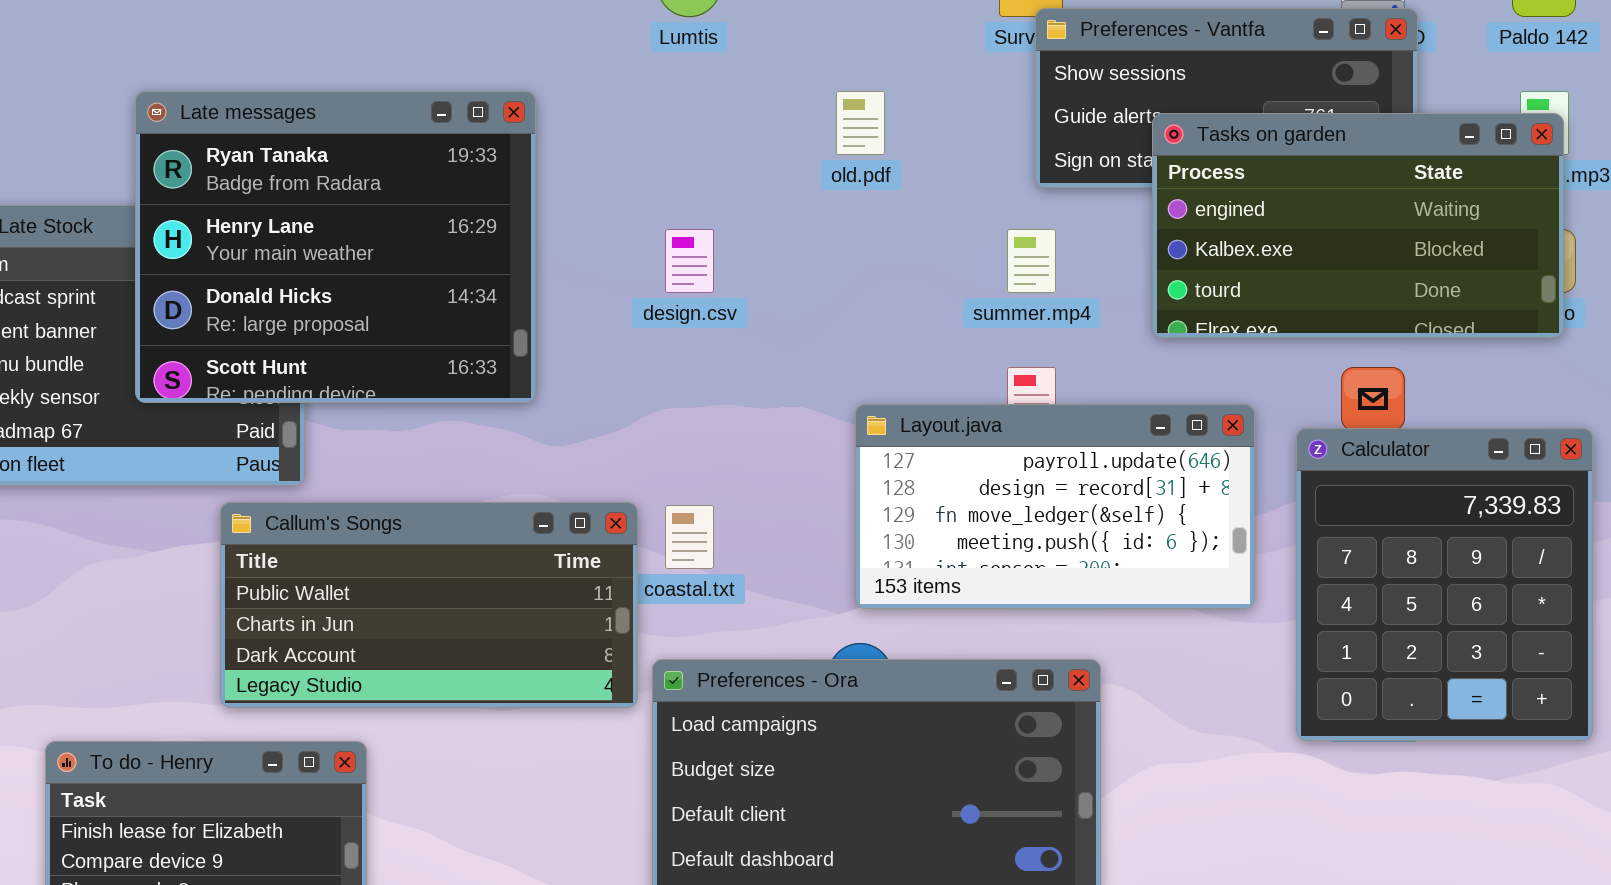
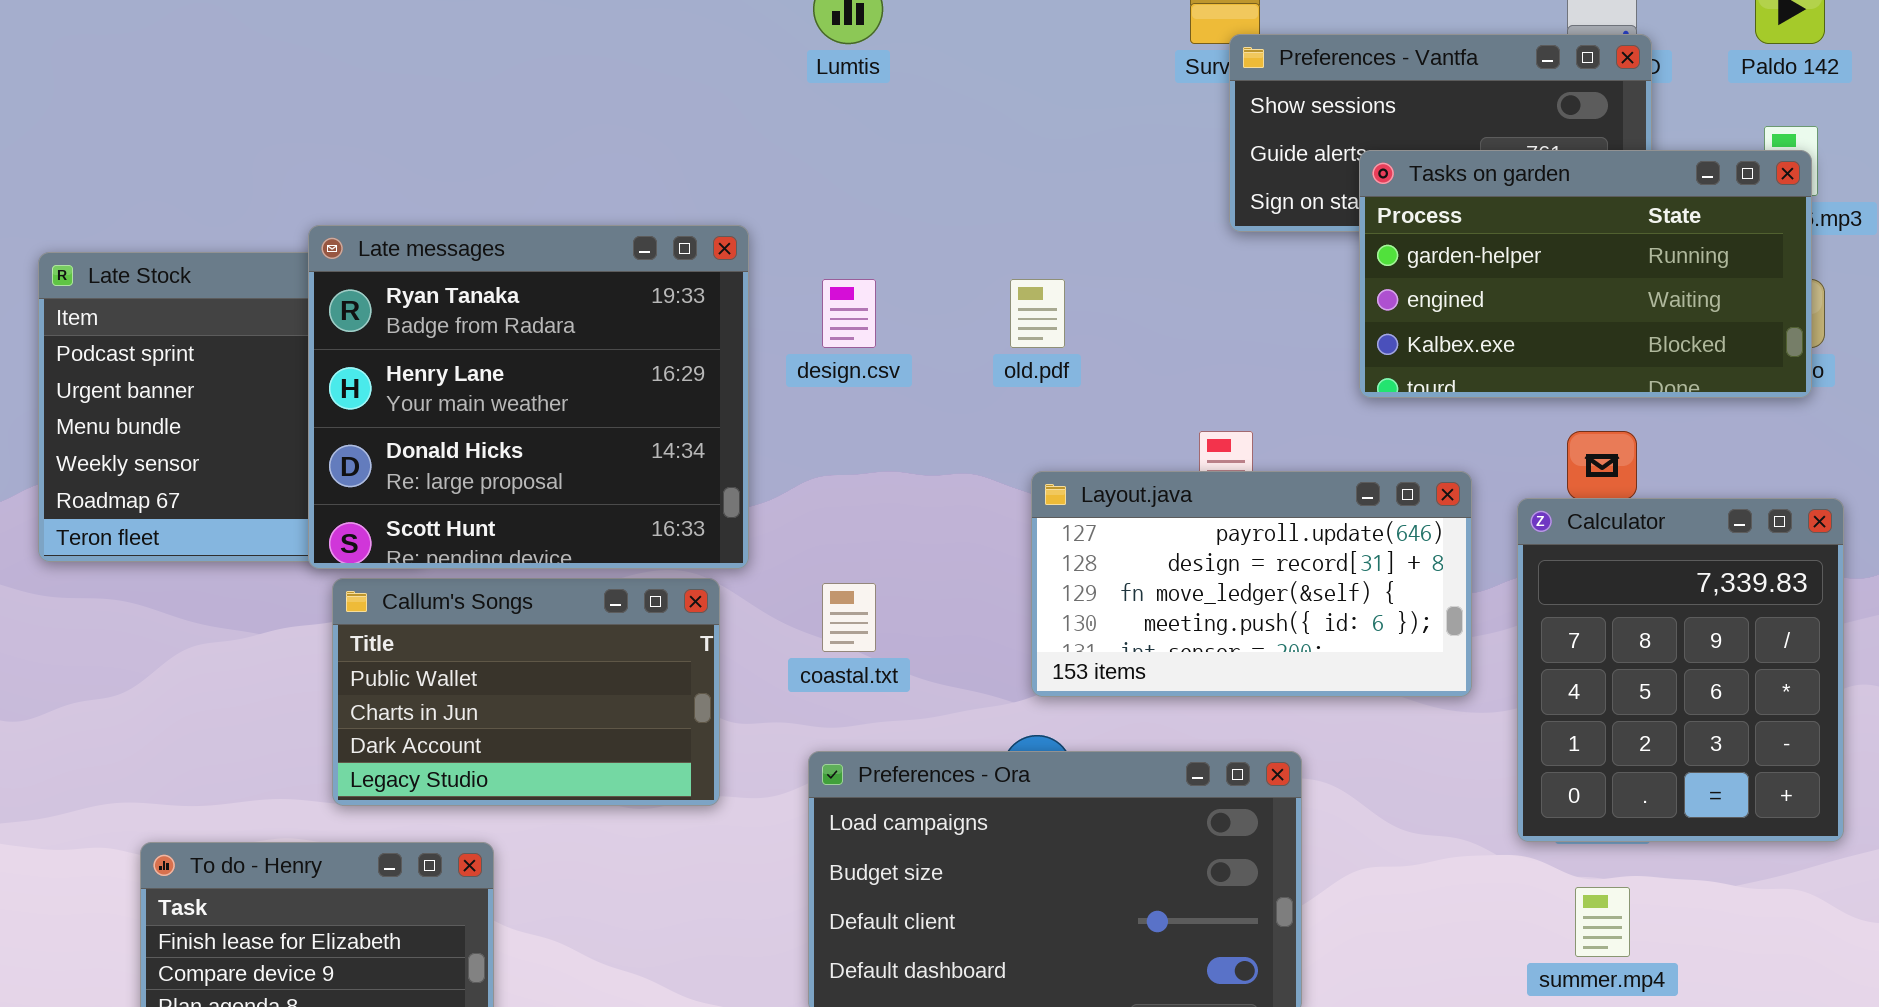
Late messages: [135,91,536,403] -> [308,225,749,569], moved
old.pdf: [836,91,885,155] -> [1010,279,1065,348], moved
Tasks on garden: [1152,113,1564,338] -> [1359,150,1812,398], scrolled up 1 row
summer.mp4: [1007,229,1056,293] -> [1575,887,1630,957], moved
Callum's Songs: [220,502,638,708] -> [332,578,720,806], resized

